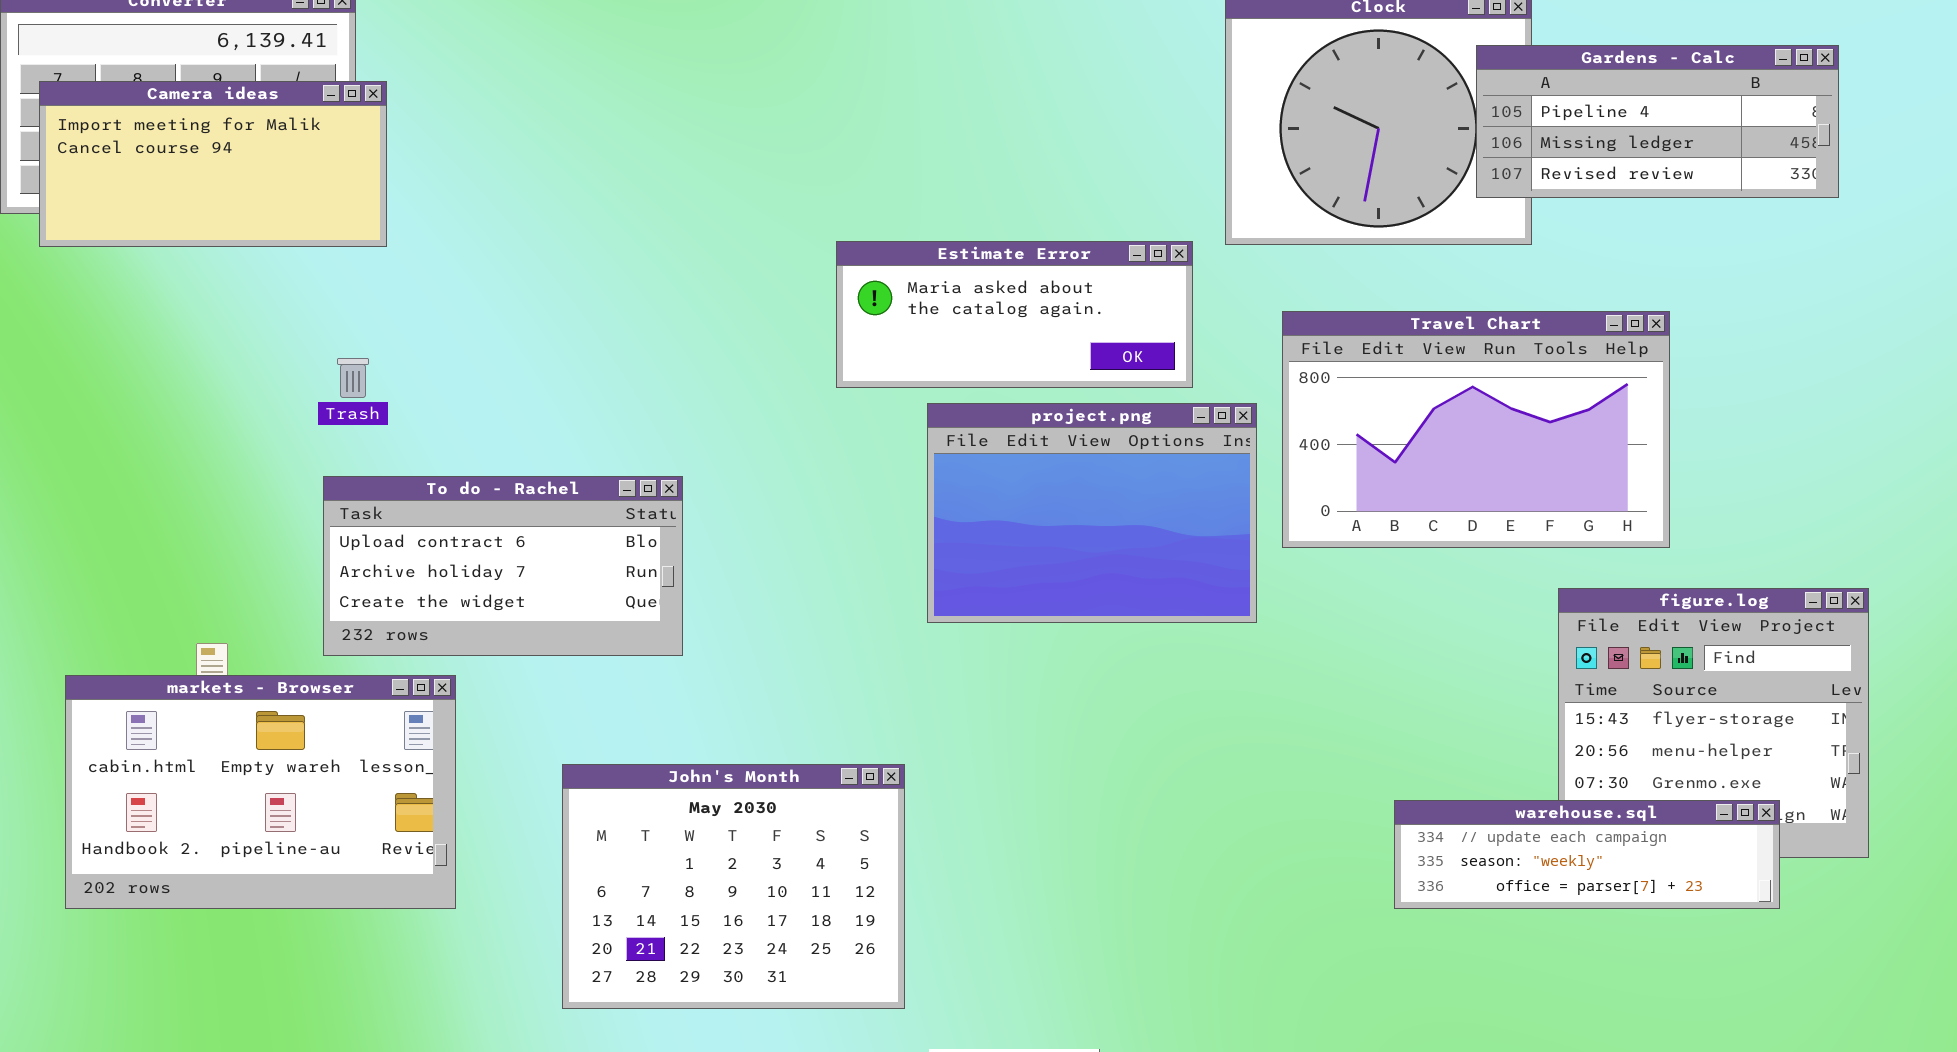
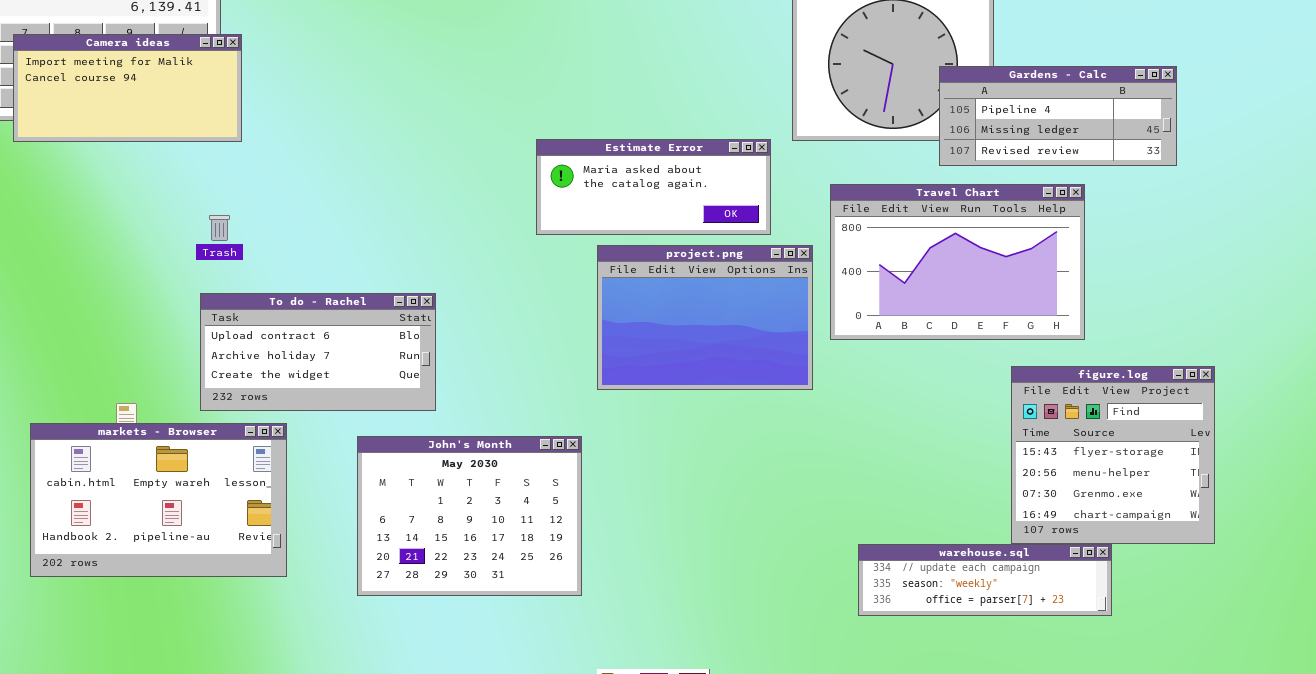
Gardens - Calc: [1476,45,1839,198] -> [939,66,1177,166], moved
John's Month: [562,764,905,1009] -> [357,436,582,596], moved
warehouse.sql: [1394,800,1780,909] -> [858,544,1112,616], moved

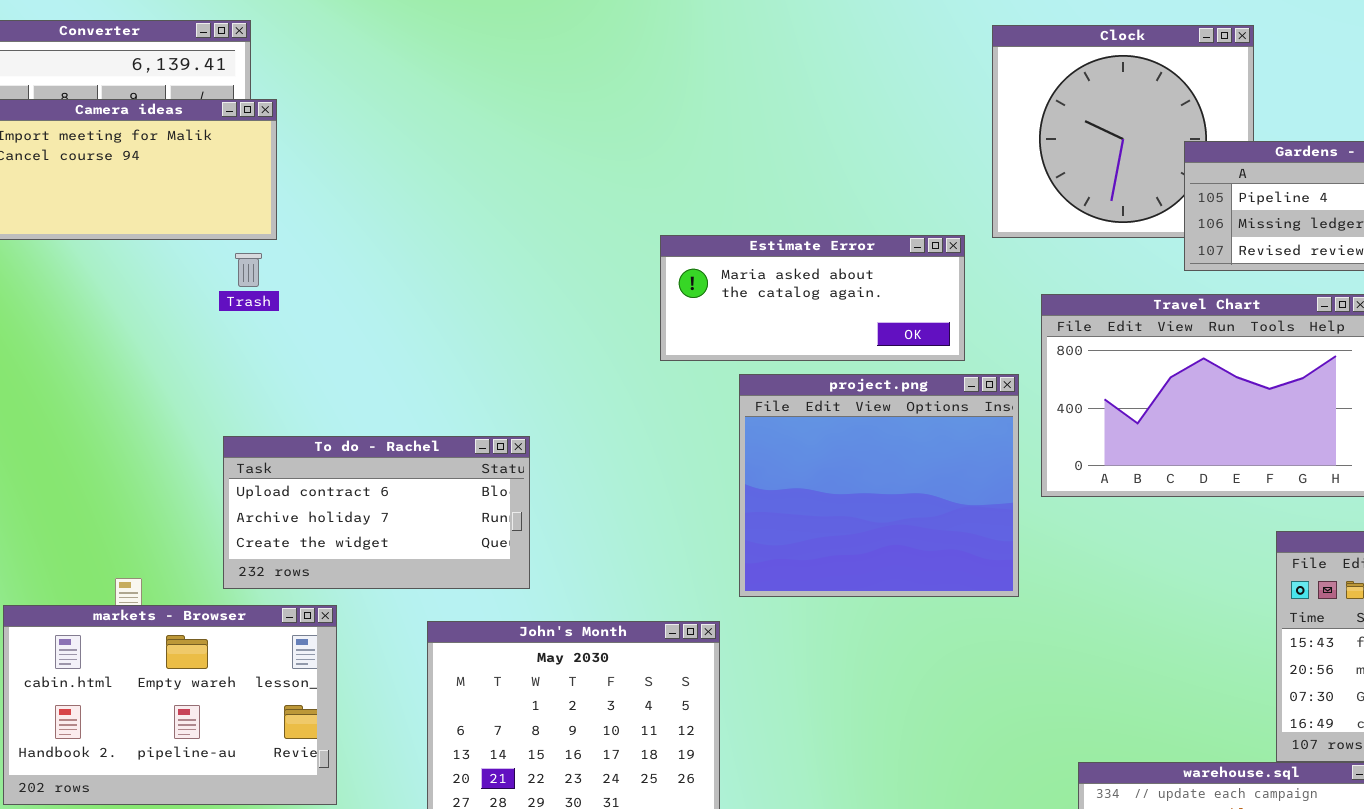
Trash: [209,215,230,241] -> [235,253,262,287], moved
project.png: [597,245,813,390] -> [739,374,1019,597], resized

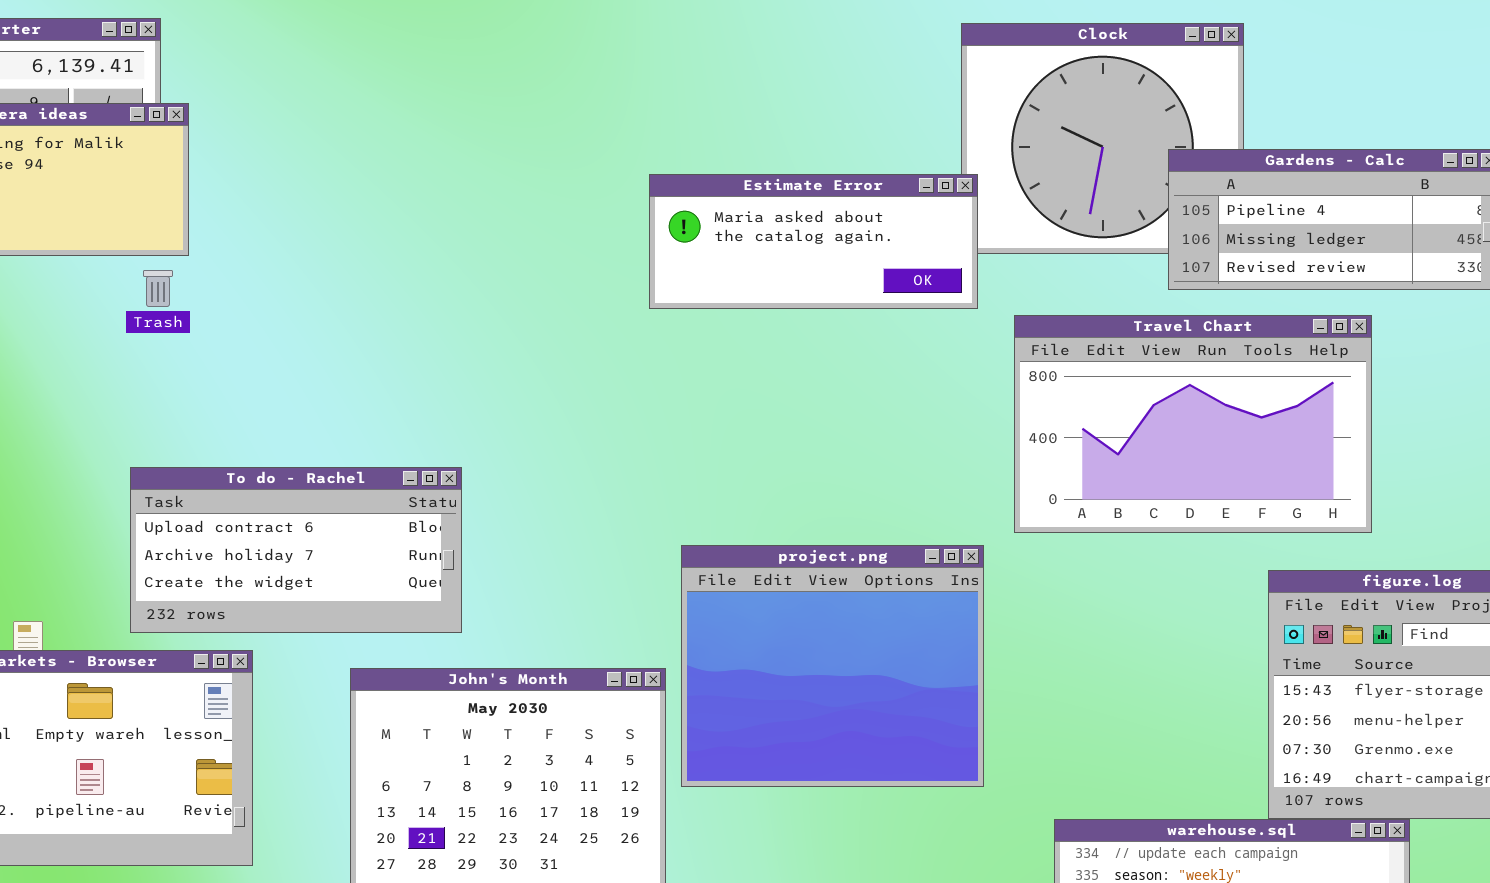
Estimate Error: [660,235,965,361] -> [649,174,978,309], moved
project.png: [739,374,1019,597] -> [681,545,984,787], moved

